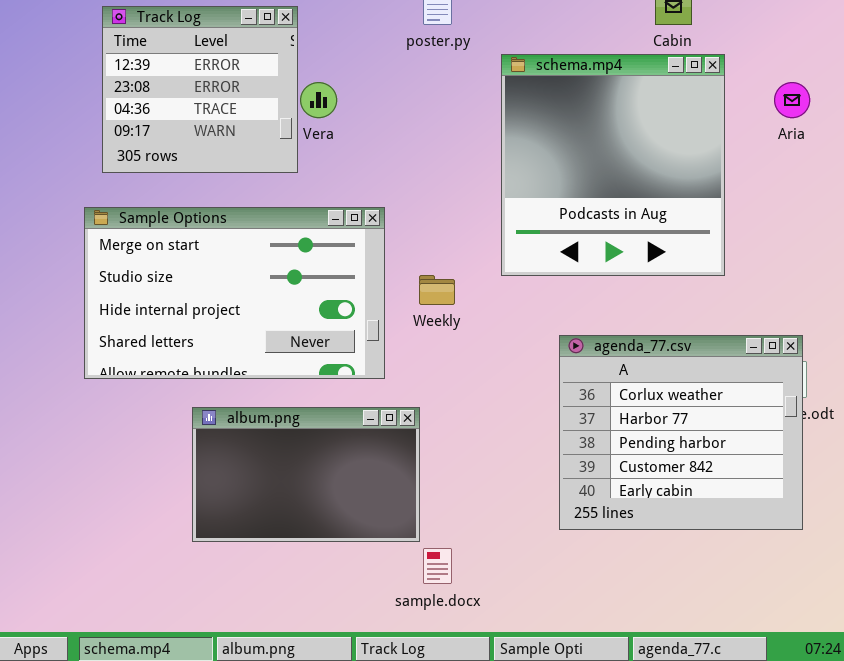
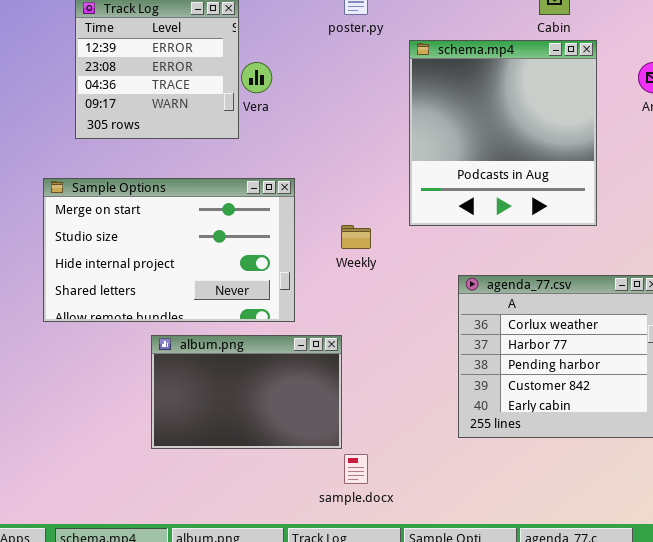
Sample Options: [84,207,385,379] -> [43,178,295,322], moved

